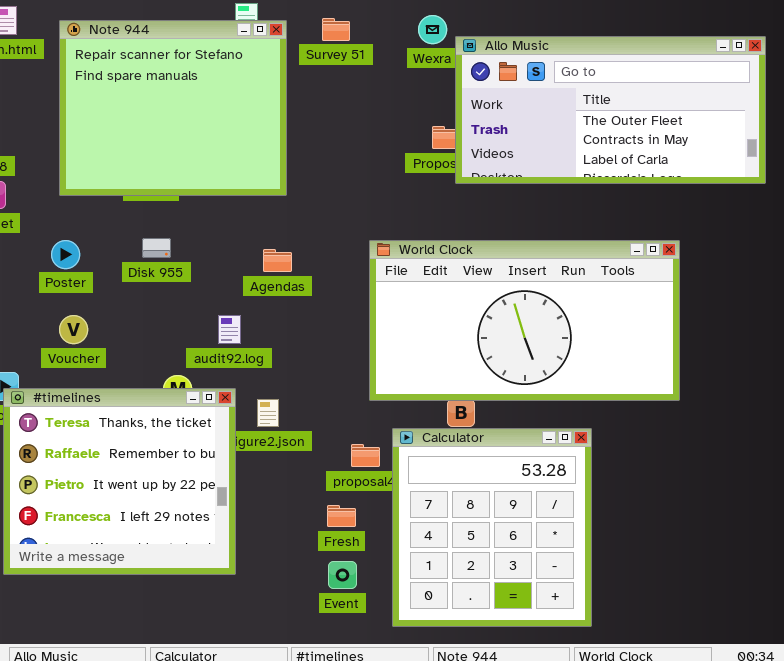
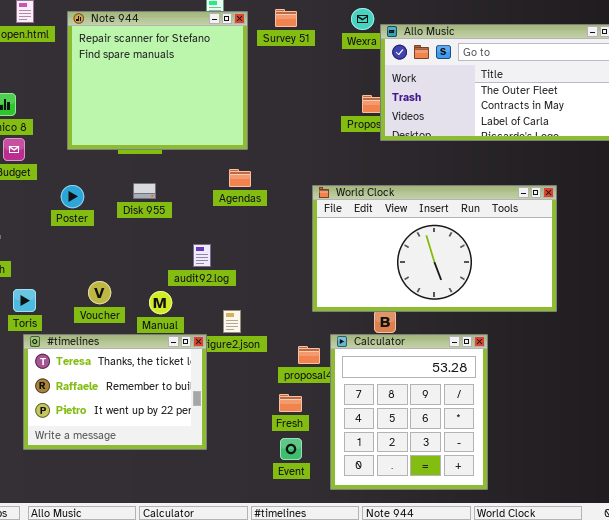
Agendas: [263,249,292,272] -> [229,169,251,187], moved
Voucher: [59,315,88,344] -> [88,281,111,304], moved
#timelines: [3,388,236,575] -> [23,334,207,450], resized

